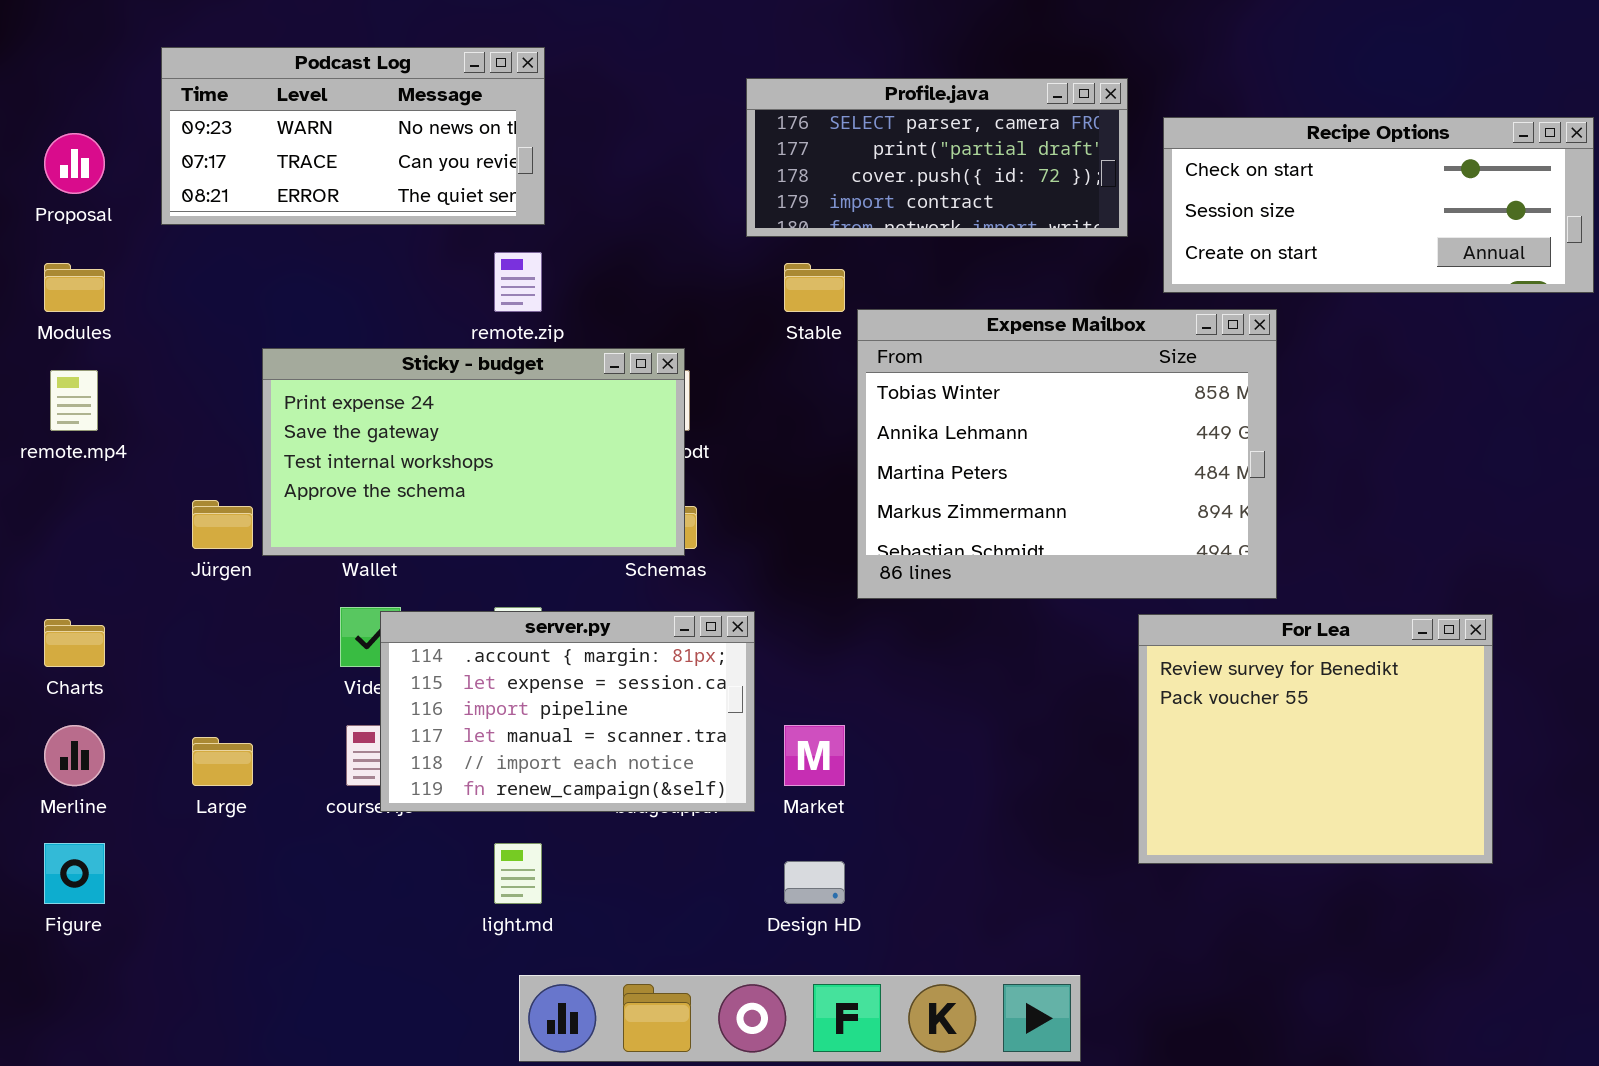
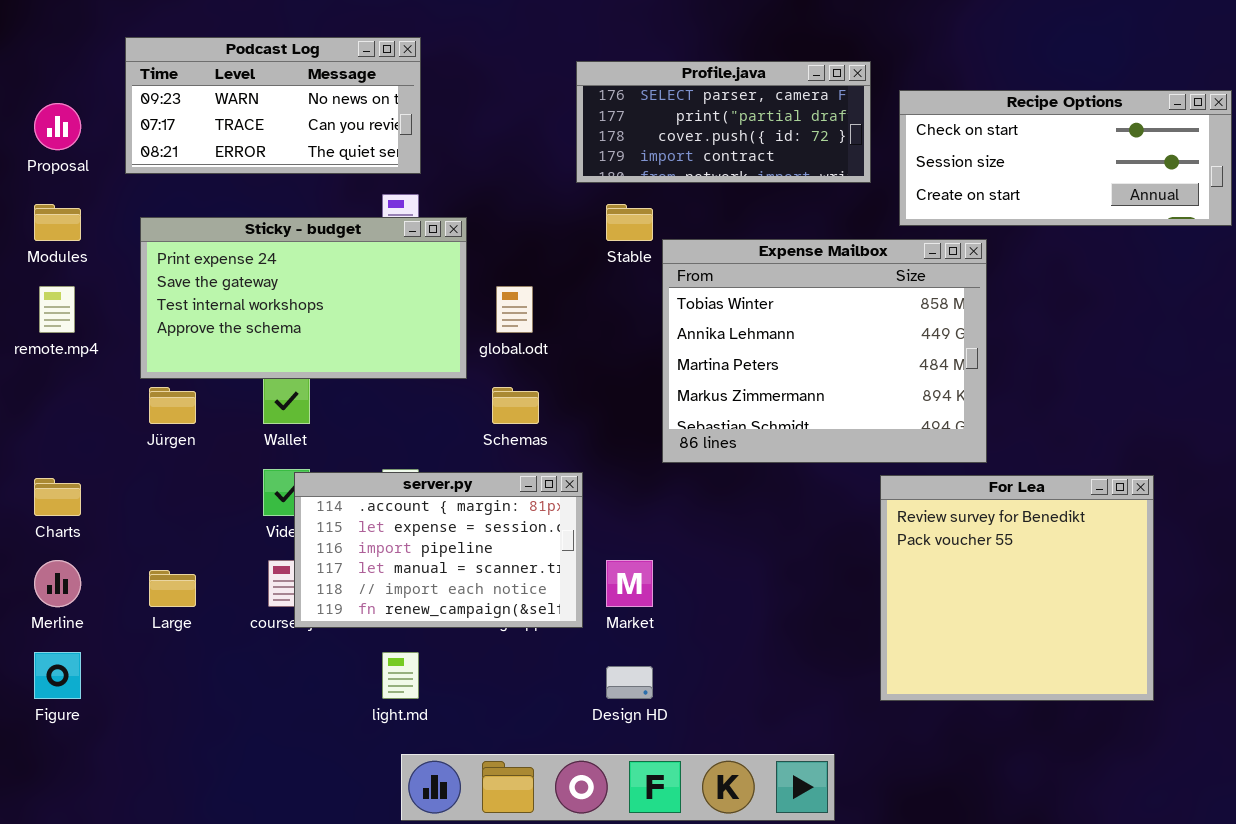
Sticky - budget: [262,348,685,556] -> [140,217,467,379], moved
For Lea: [1138,614,1493,864] -> [880,475,1154,701], resized

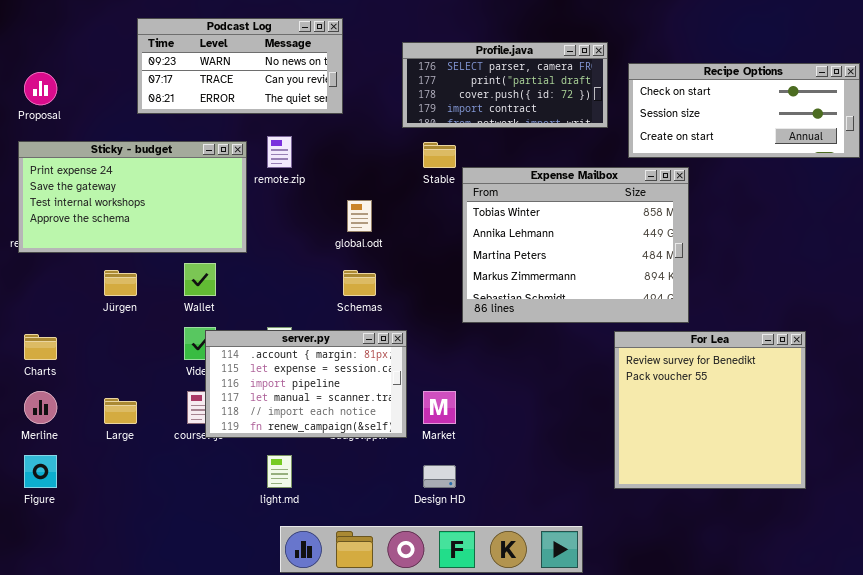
Podcast Log: [125,37,421,174] -> [137,18,343,114], moved
Sticky - budget: [140,217,467,379] -> [18,141,247,253], moved

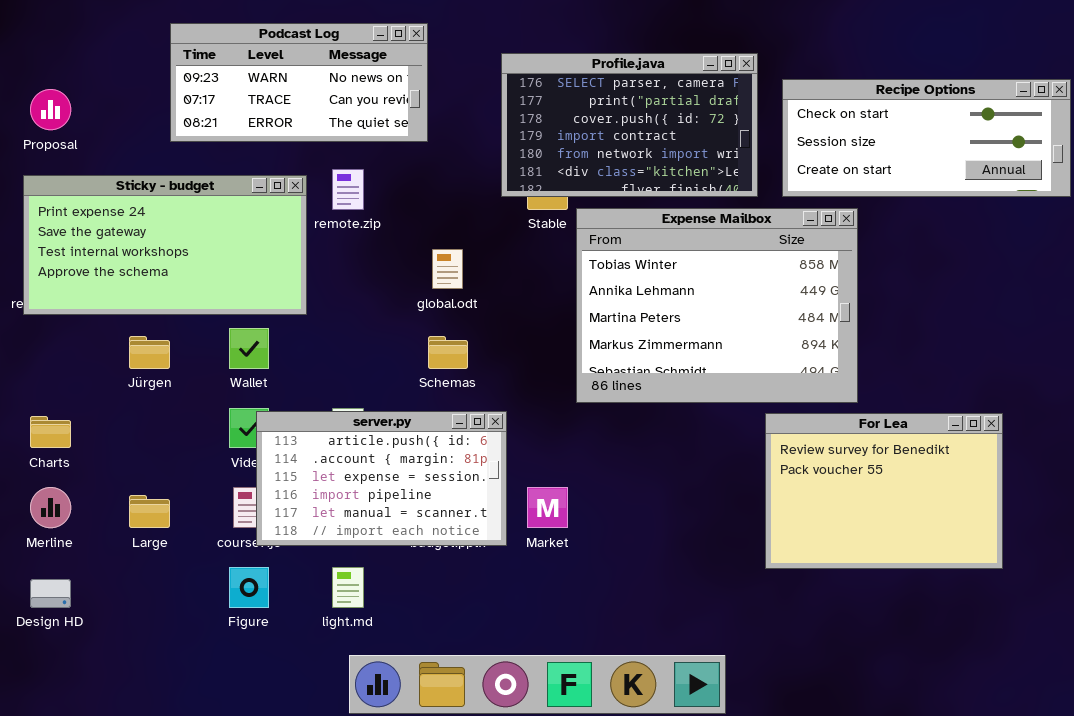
Profile.java: [402,42,608,128] -> [501,53,758,197], resized
server.py: [205,330,407,438] -> [256,411,507,546], scrolled up 1 row
For Lea: [614,331,806,489] -> [765,413,1003,569], resized
Figure: [24,455,57,488] -> [229,567,269,608], moved
Design HD: [423,465,456,488] -> [30,579,71,608], moved

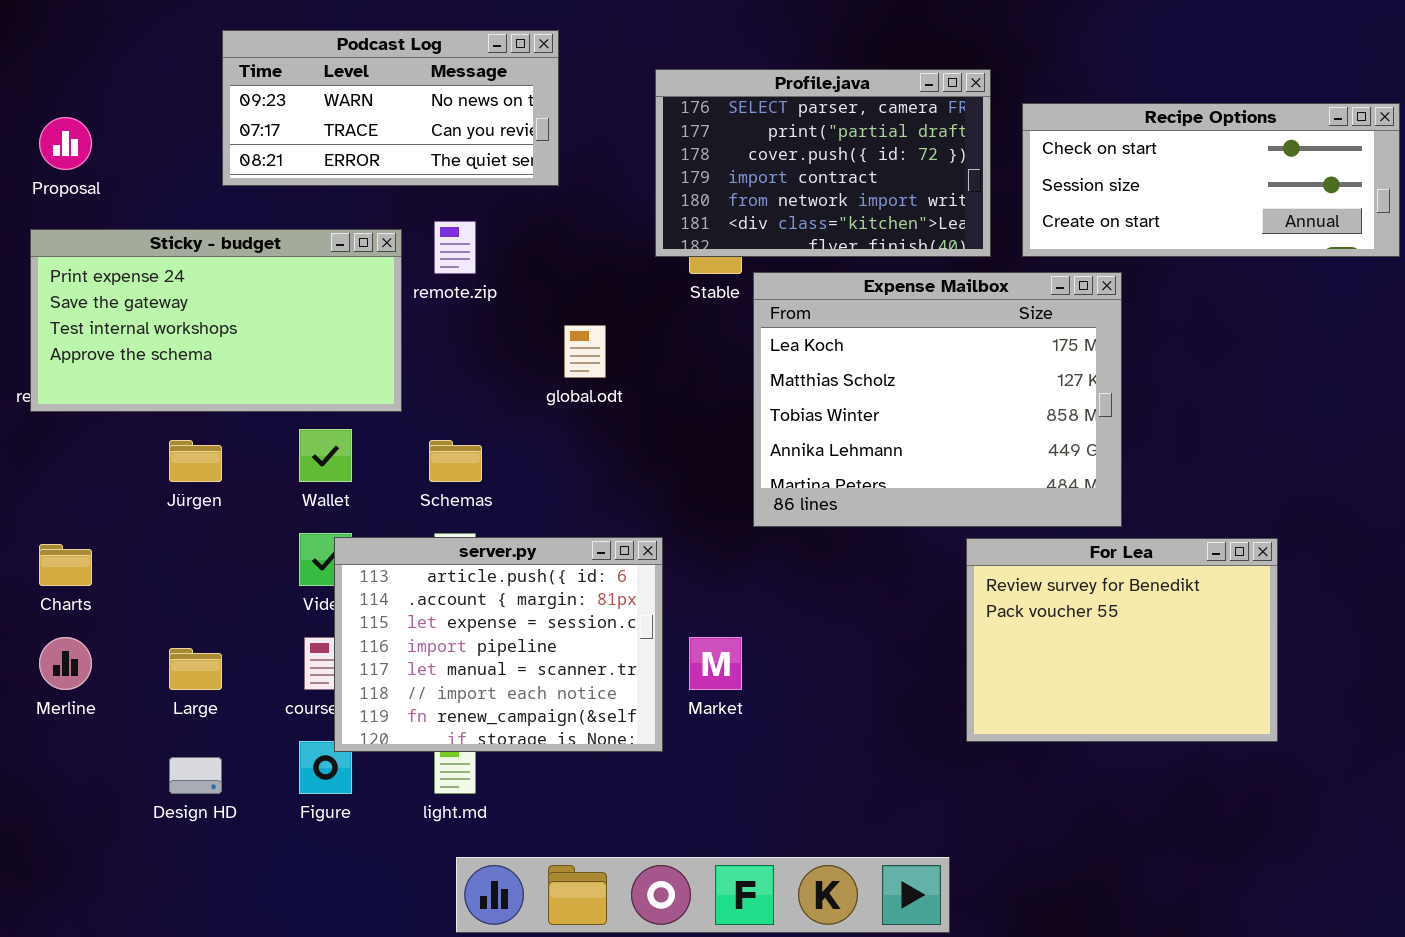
Expense Mailbox: [576,208,858,403] -> [753,272,1122,527], scrolled up 2 rows
Schemas: [428,336,468,369] -> [429,440,482,482], moved
server.py: [256,411,507,546] -> [334,537,663,752], resized
For Lea: [765,413,1003,569] -> [966,538,1278,742], moved
Design HD: [30,579,71,608] -> [169,757,222,794], moved

